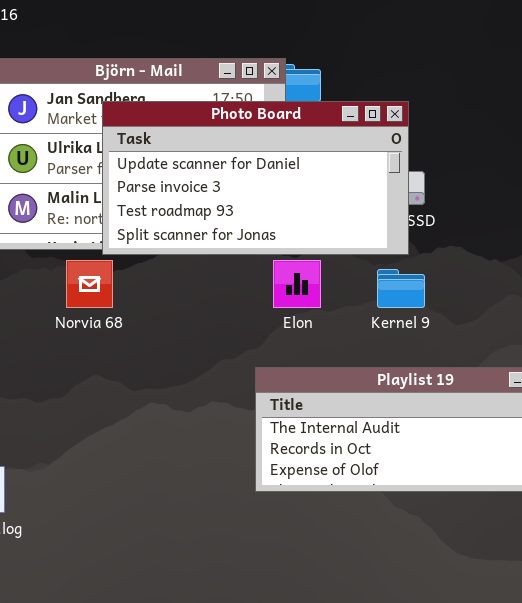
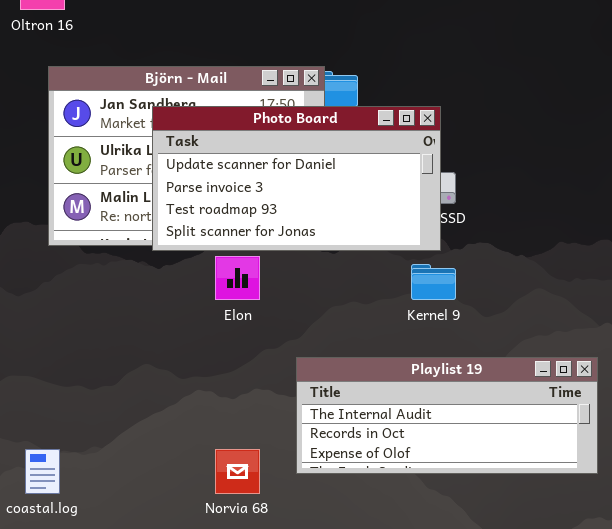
Norvia 68: [66,260,113,308] -> [215,449,260,494], moved
Elon: [273,260,321,308] -> [215,256,260,300], moved

